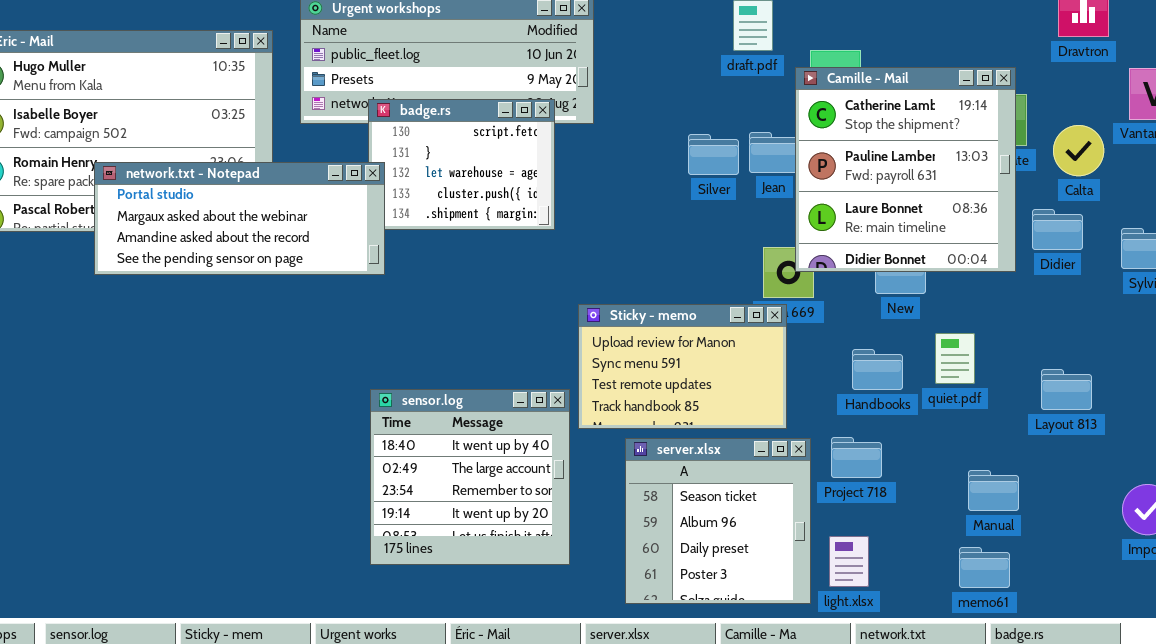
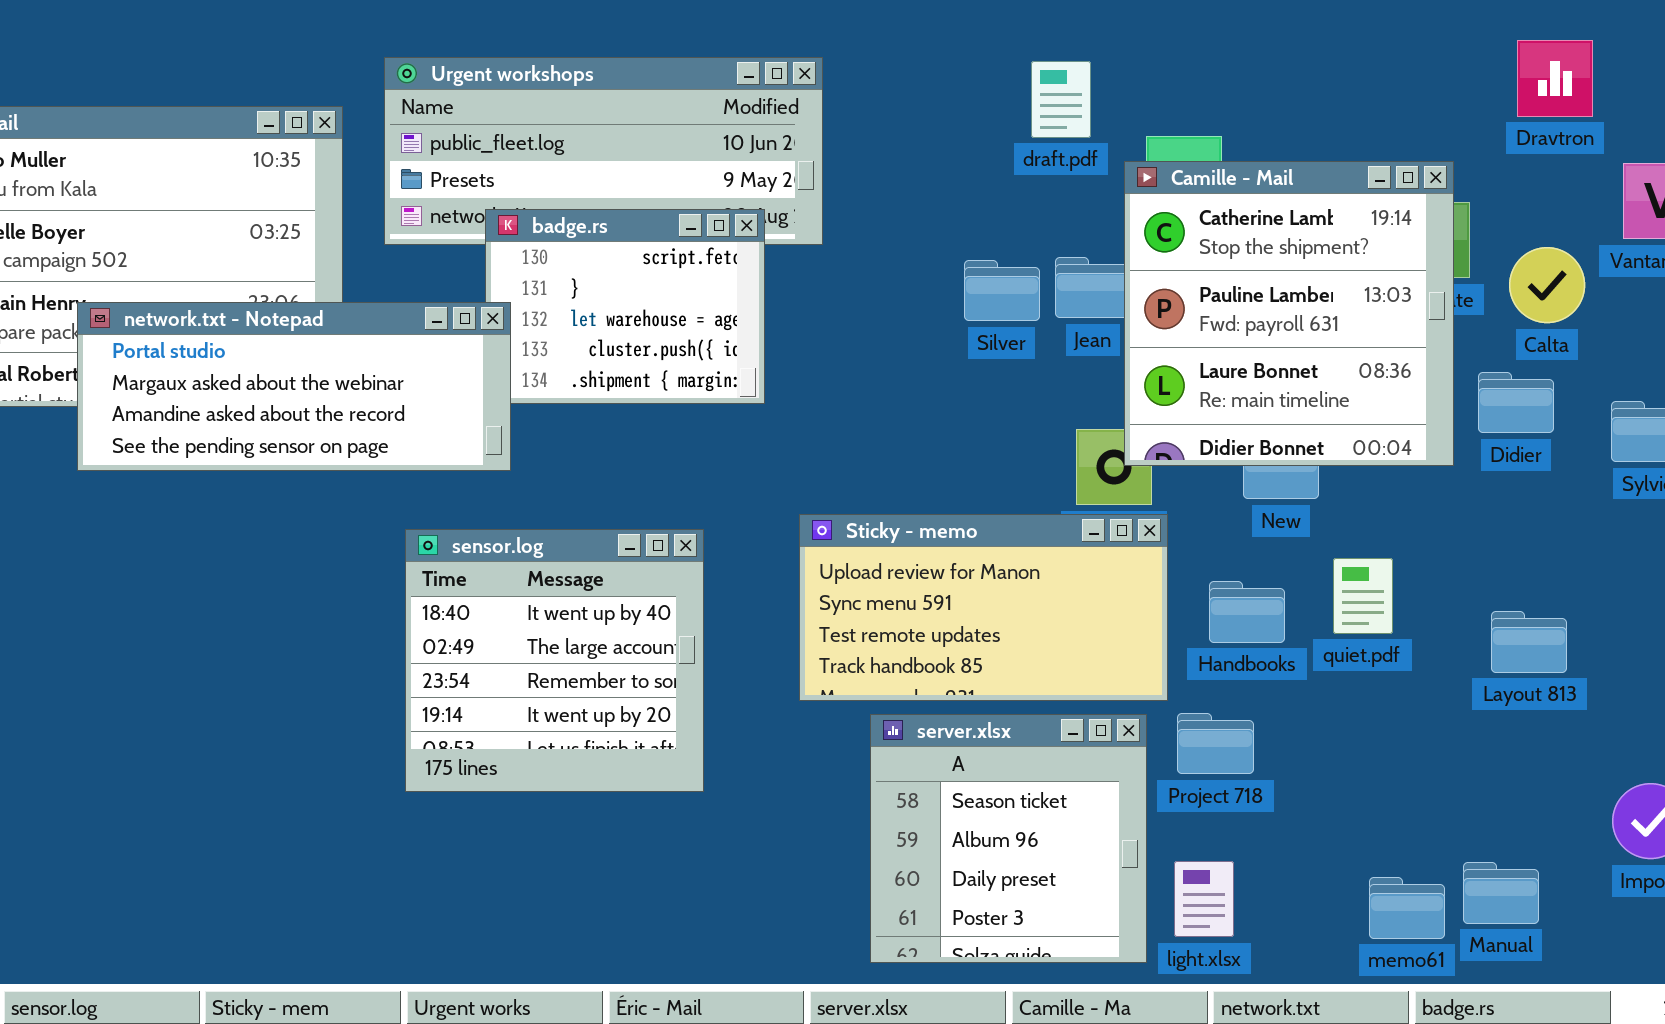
Sticky - memo: [578,304,787,429] -> [799,514,1168,701], resized
sensor.log: [370,389,570,565] -> [405,529,704,792], moved
Manual: [968,470,1019,511] -> [1463,862,1539,924], moved

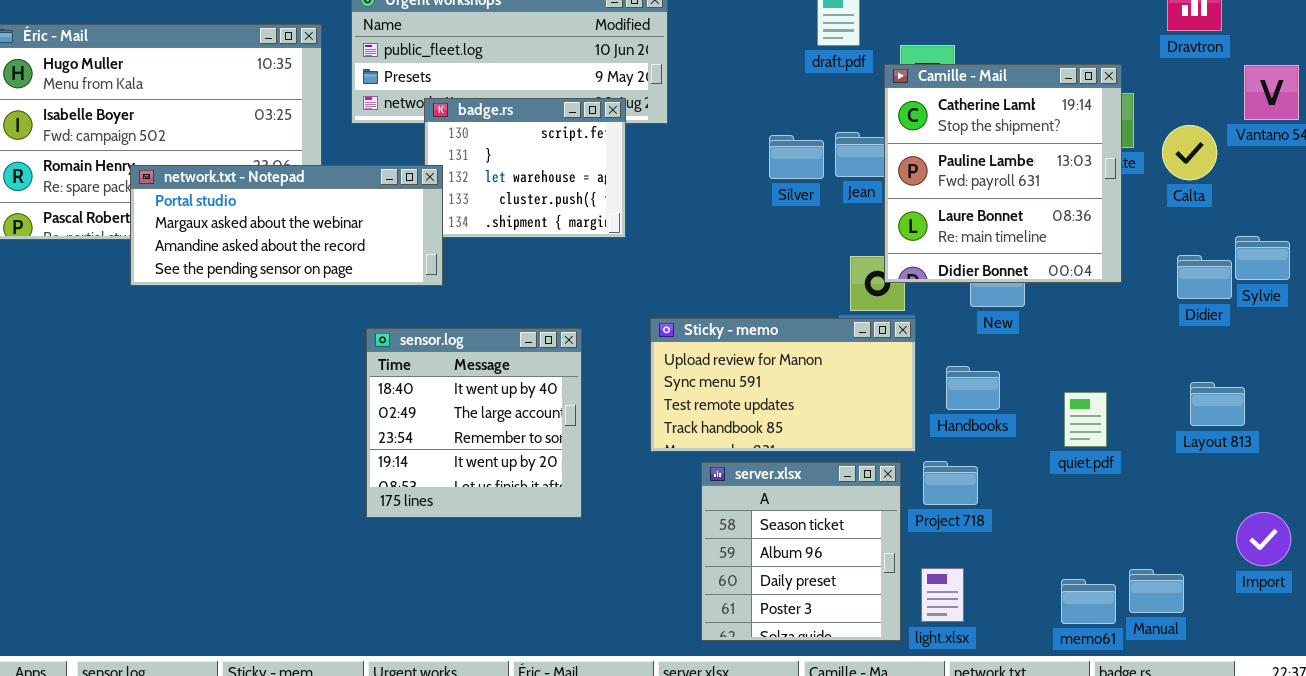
Didier: [1478,372,1554,433] -> [1177,255,1232,299], moved
quiet.pdf: [1333,558,1393,634] -> [1064,392,1107,447], moved
Layout 813: [1491,611,1567,673] -> [1190,382,1245,426], moved

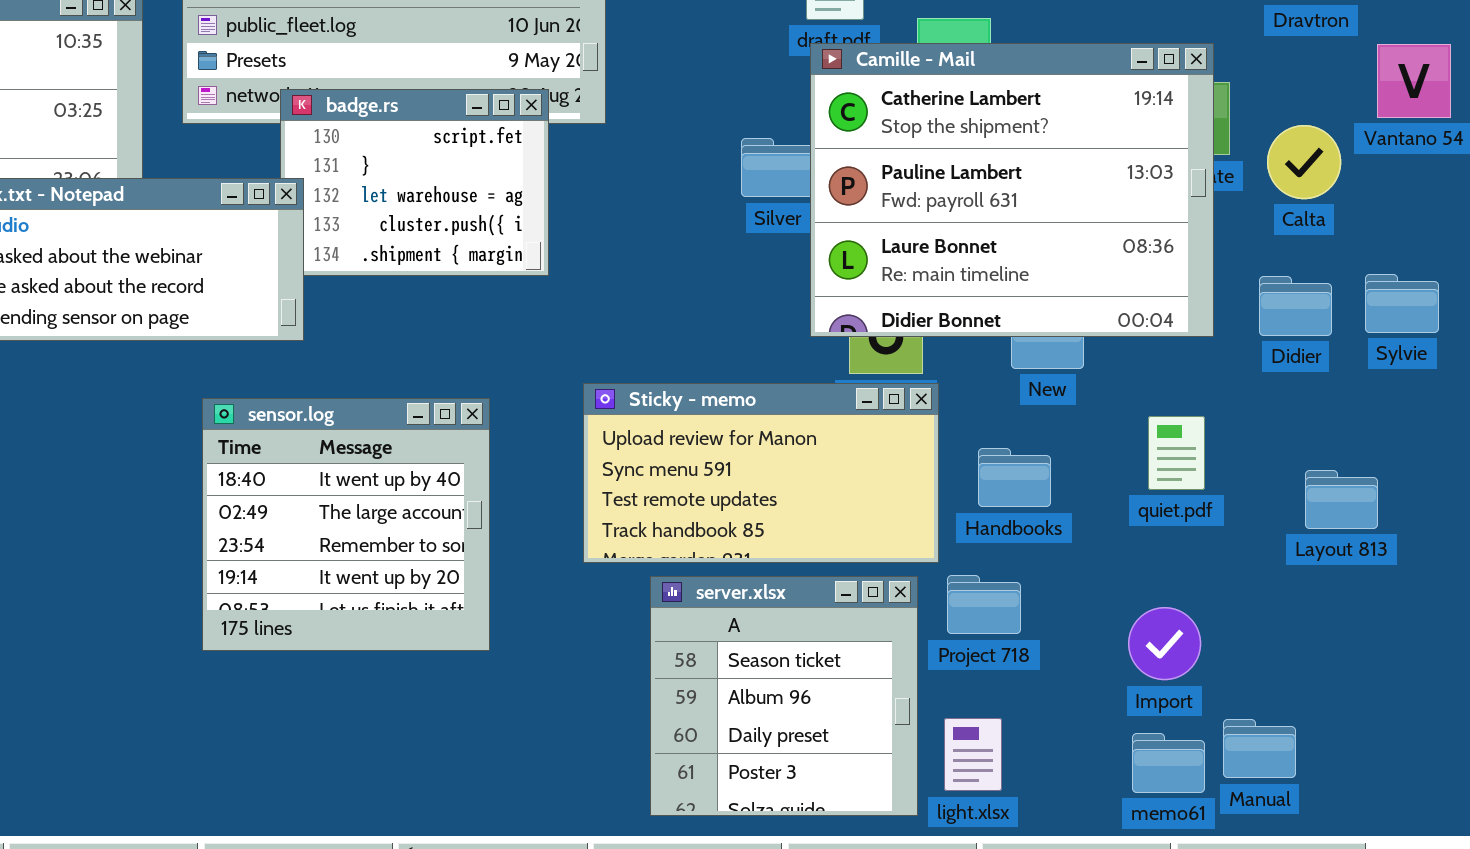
Camille - Mail: [884,64,1122,283] -> [810,43,1214,337], resized
Didier: [1177,255,1232,299] -> [1259,276,1332,336], moved
quiet.pdf: [1064,392,1107,447] -> [1148,416,1205,490], moved
Import: [1236,512,1291,566] -> [1128,607,1201,680], moved

